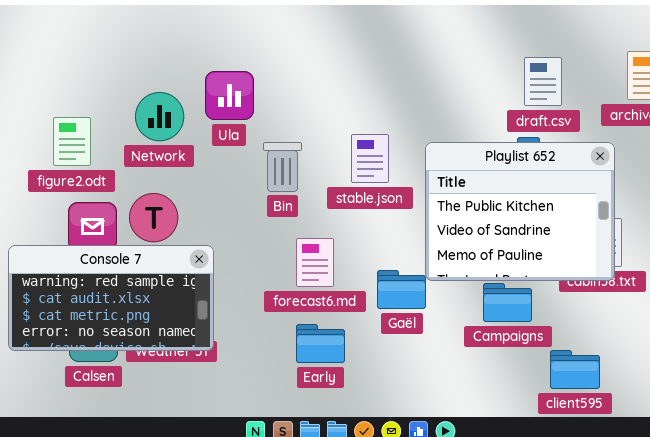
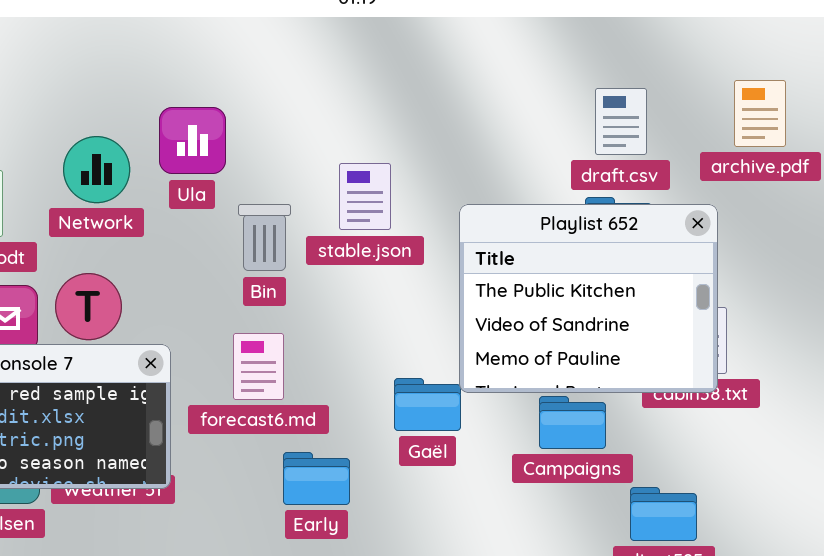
stable.json: [351,134,389,183] -> [339,163,391,230], moved
forecast6.md: [296,238,334,287] -> [233,333,284,400], moved

